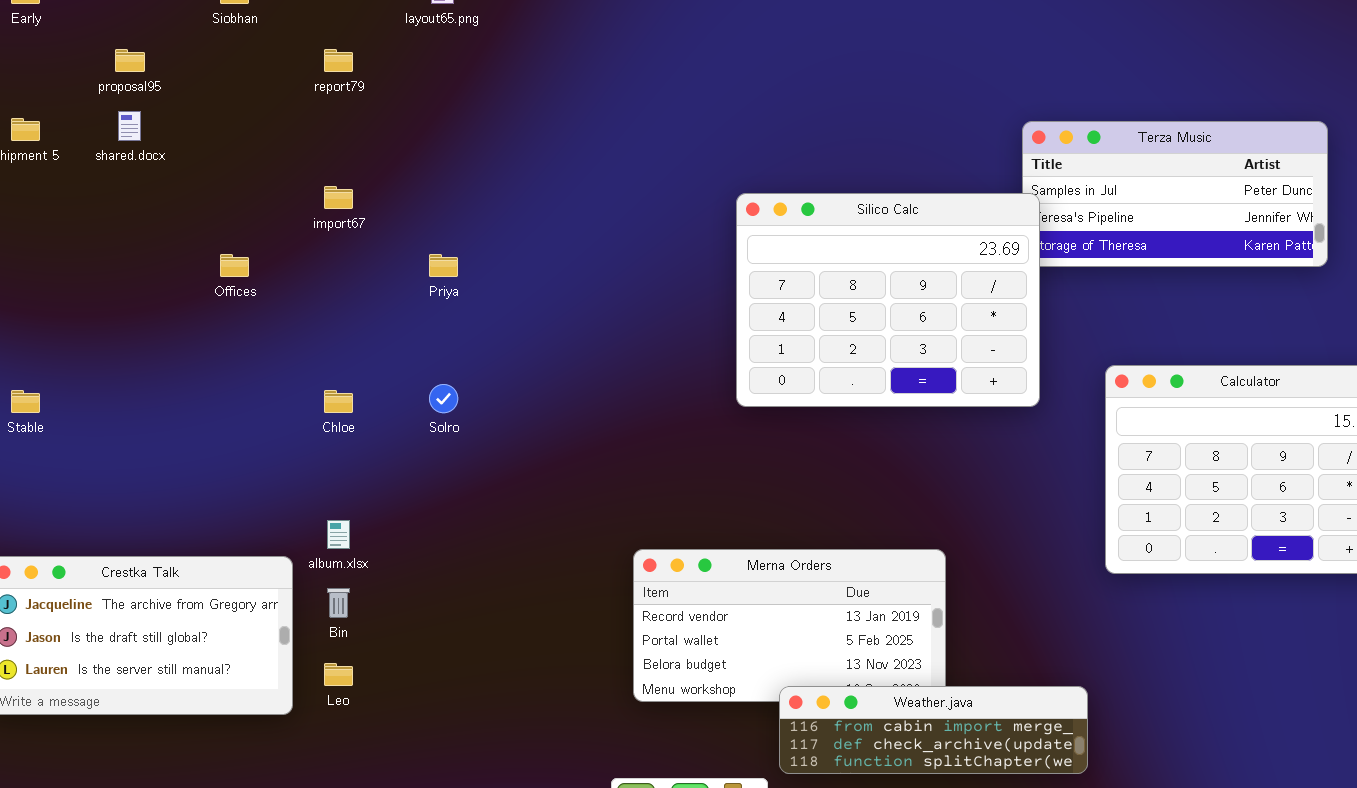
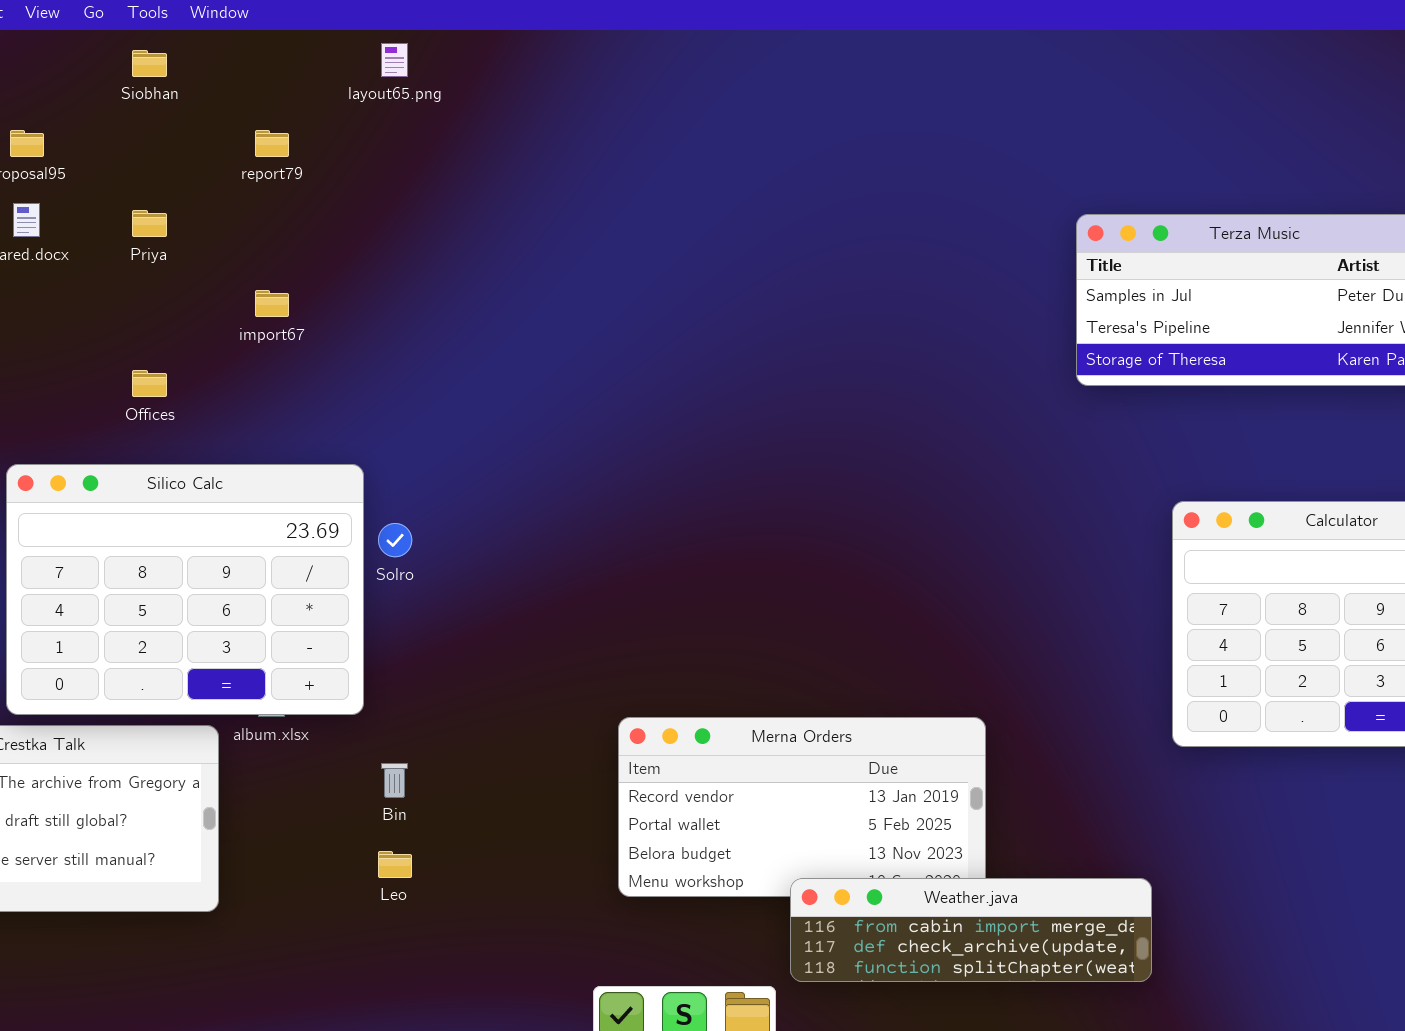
Silico Calc: [736,193,1040,407] -> [6,464,364,715], moved
Priya: [429,254,458,277] -> [132,210,167,237], moved
Bin: [327,588,350,618] -> [381,763,408,798], moved
Leo: [324,663,353,686] -> [378,851,412,878], moved

